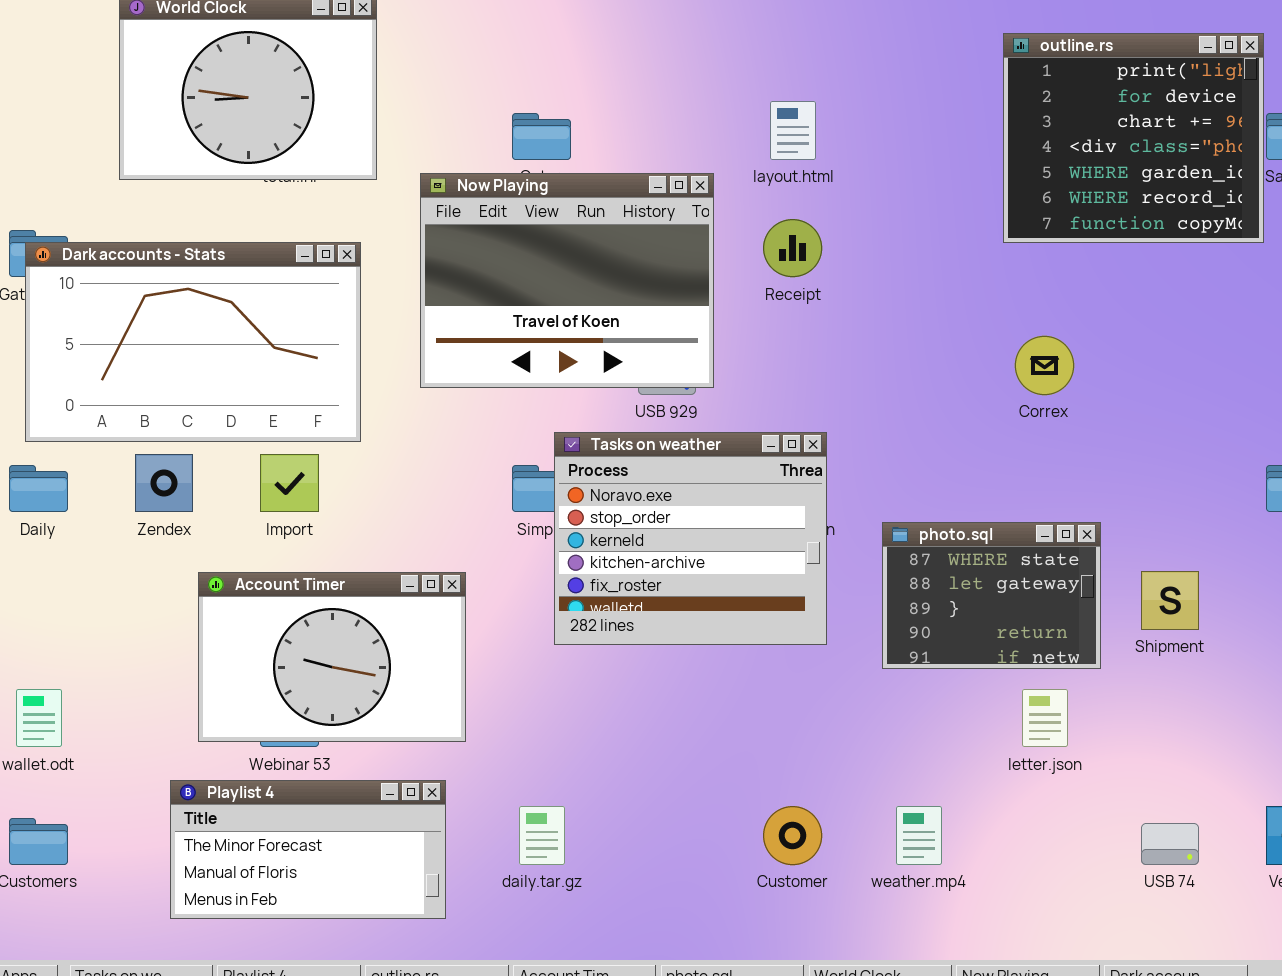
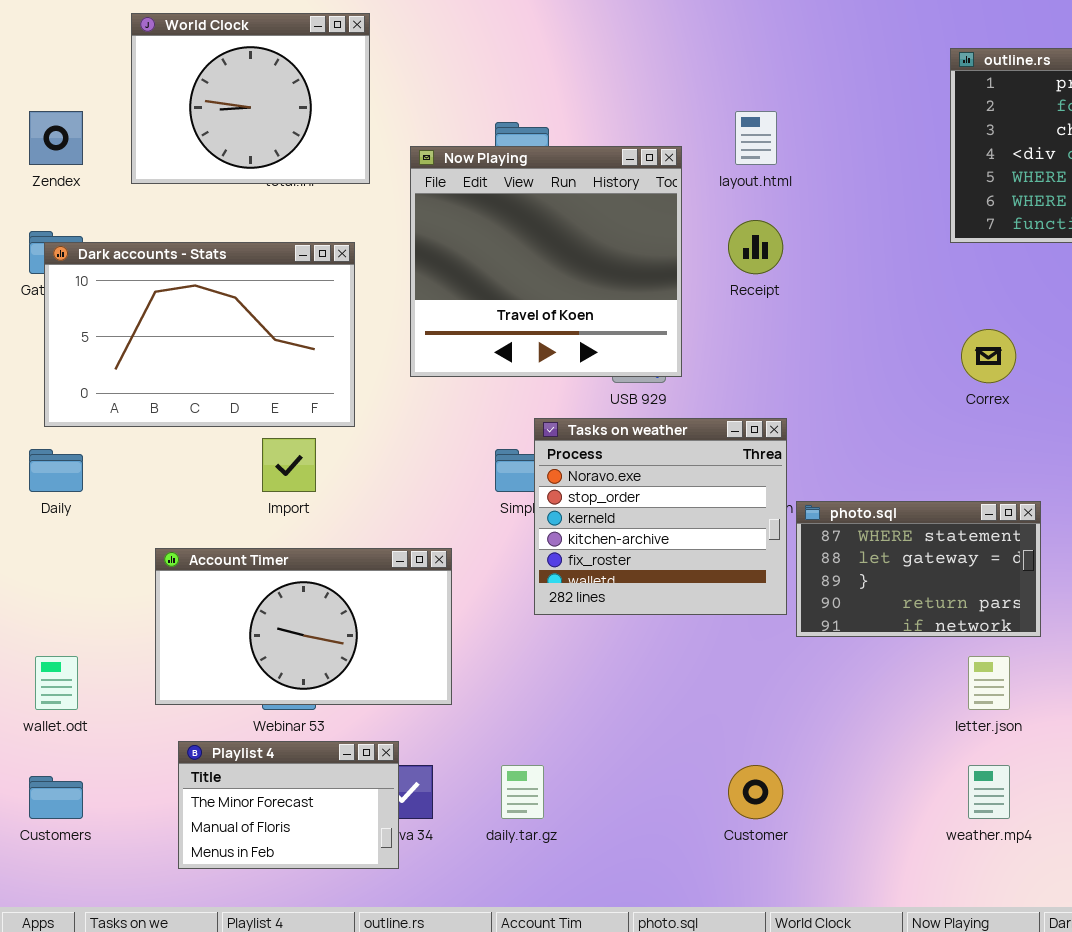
Now Playing: [420,173,714,388] -> [410,146,682,377], resized
Zendex: [135,454,193,512] -> [29,111,83,165], moved
photo.sql: [882,522,1101,669] -> [796,501,1041,637], resized
Account Timer: [198,572,466,742] -> [155,548,452,705], resized
Playlist 4: [170,780,446,919] -> [178,741,399,869], resized
weather.mp4: [896,806,942,865] -> [968,765,1010,819], moved

